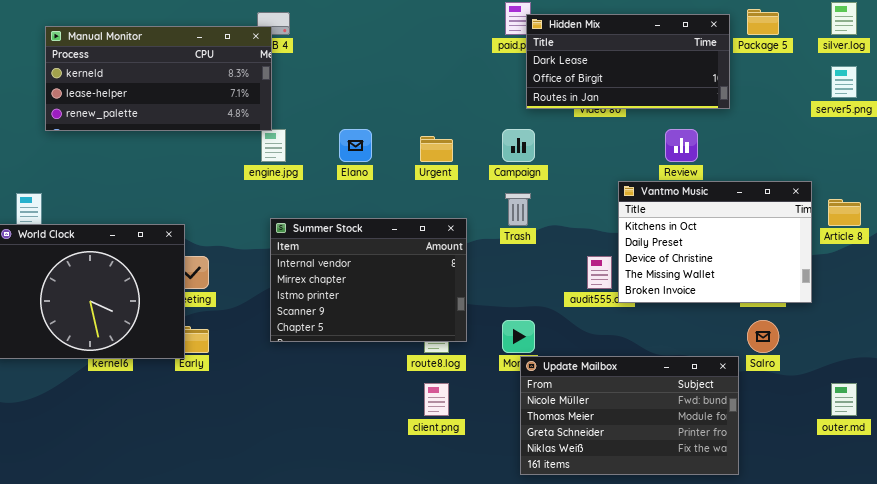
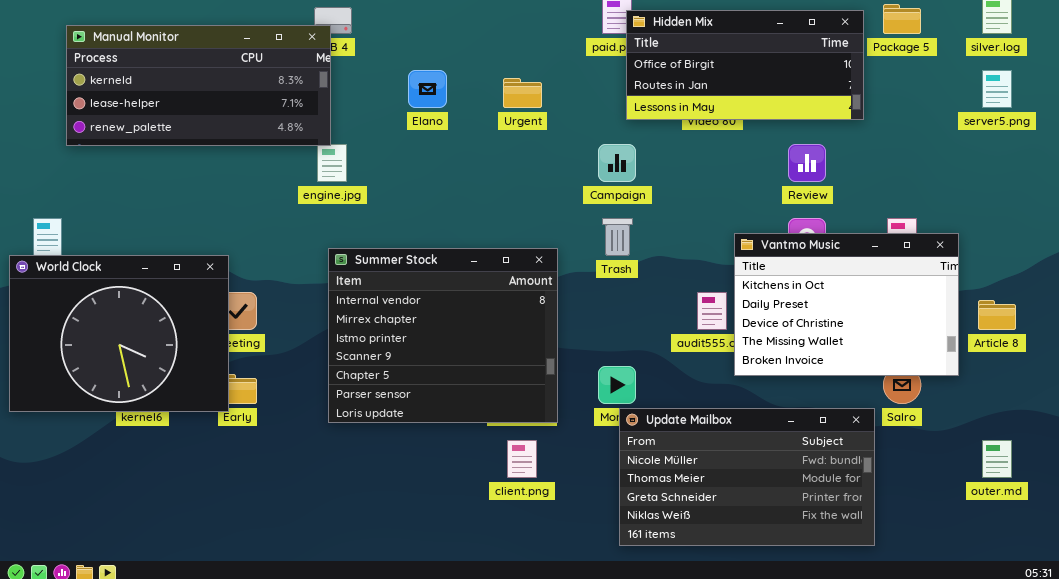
Hidden Mix: [526,14,730,109] -> [626,10,864,120], scrolled down 1 row
Elano: [339,129,372,162] -> [408,70,447,108], moved
Urgent: [420,136,453,162] -> [503,78,542,108], moved
Vantmo Music: [618,181,812,303] -> [734,233,959,376], moved
Article 8: [828,199,861,226] -> [978,300,1016,330], moved
Summer Stock: [270,218,467,342] -> [328,248,558,423], resized

